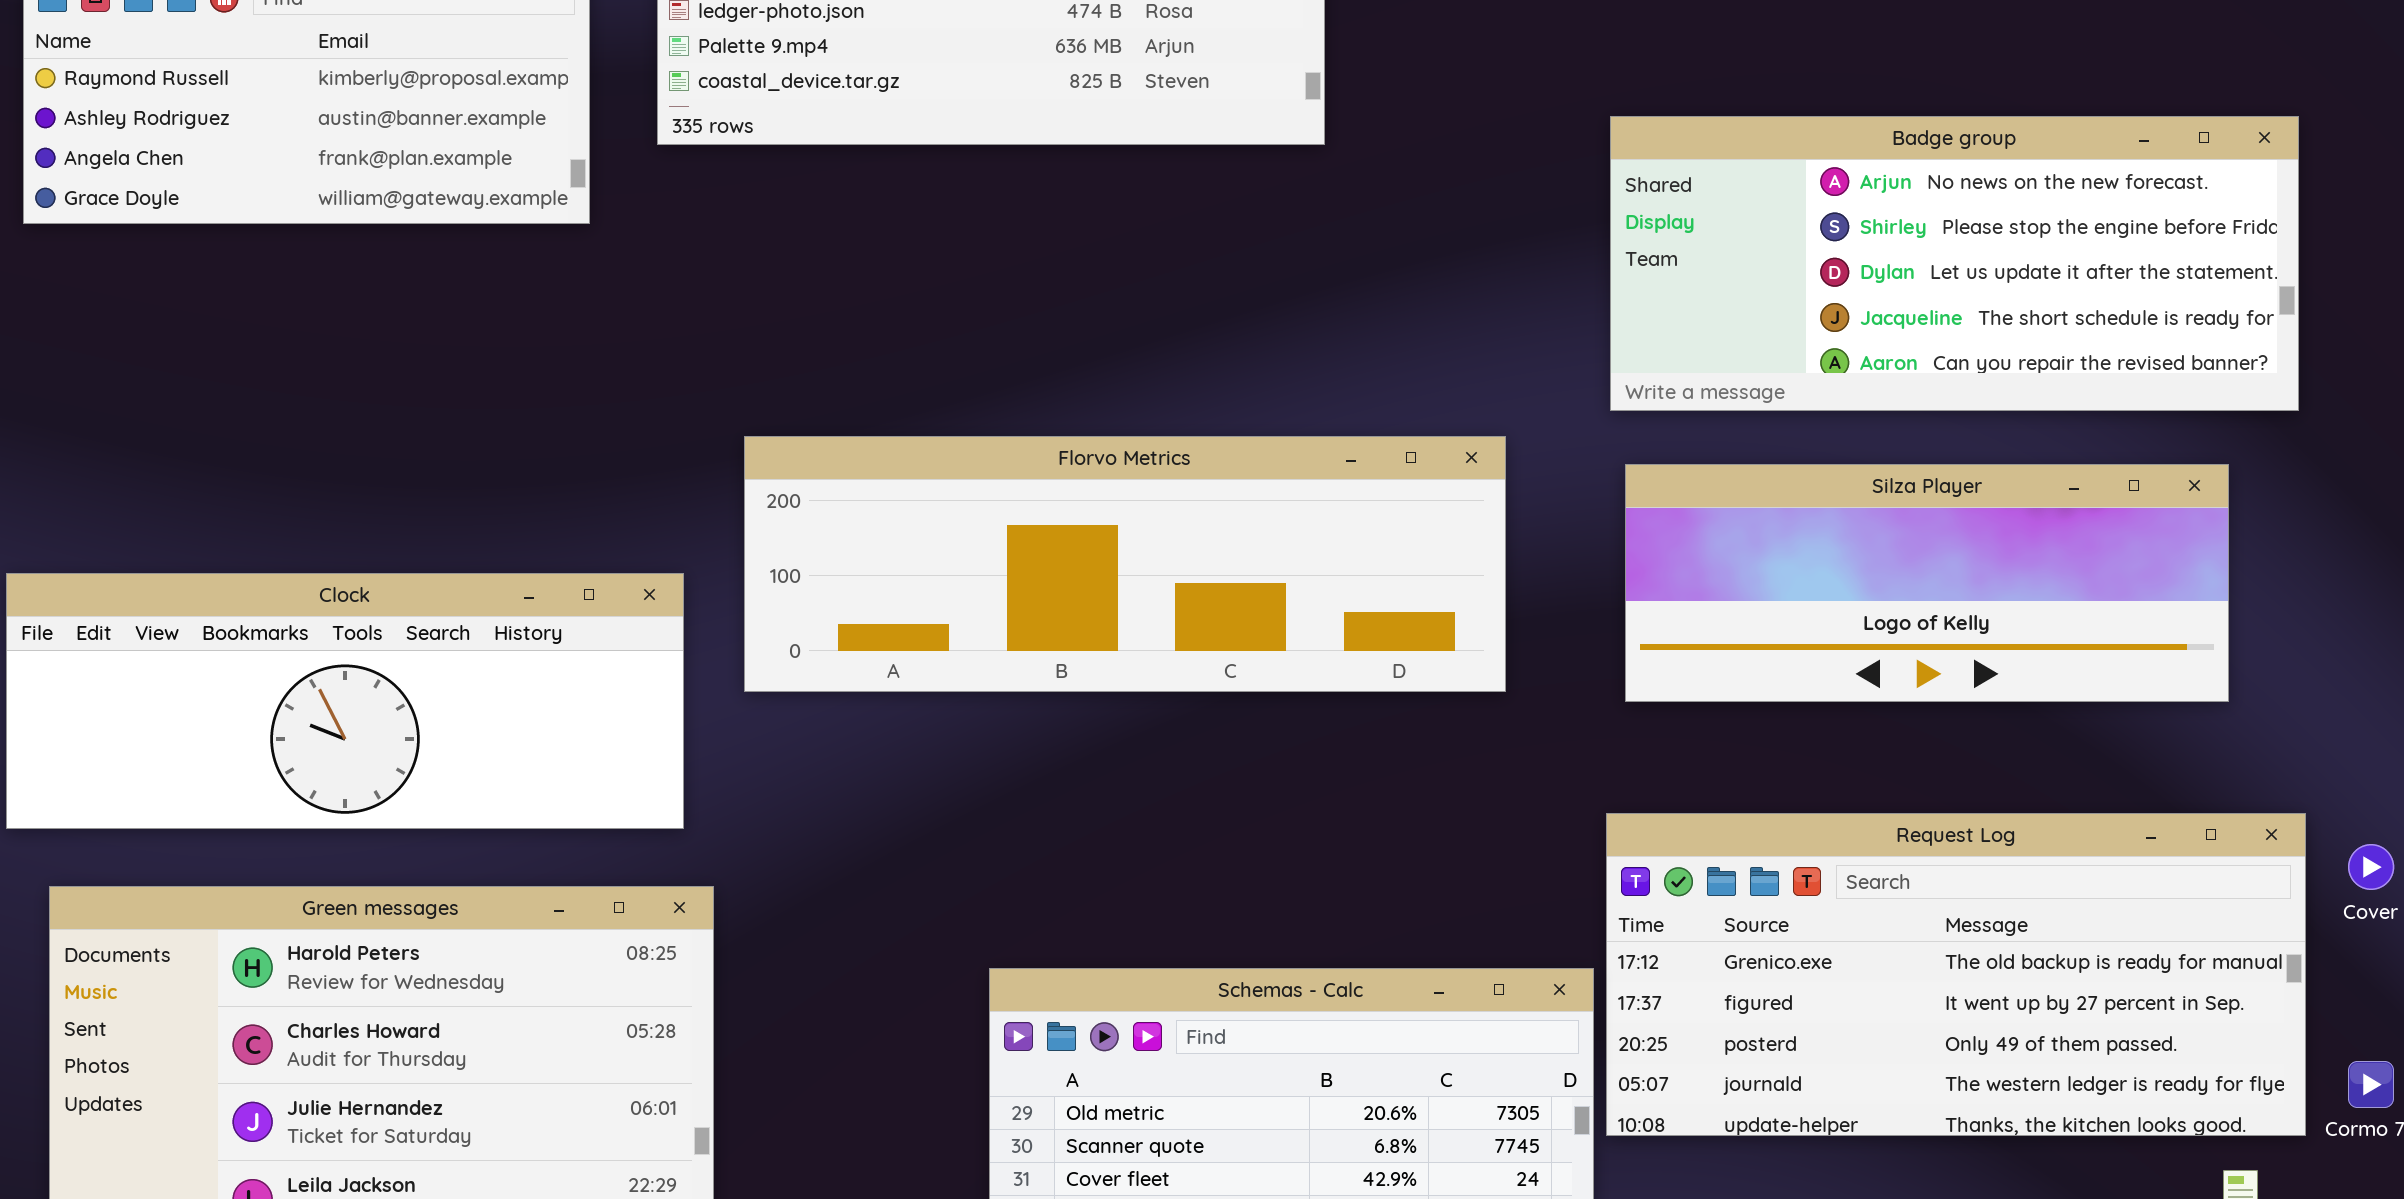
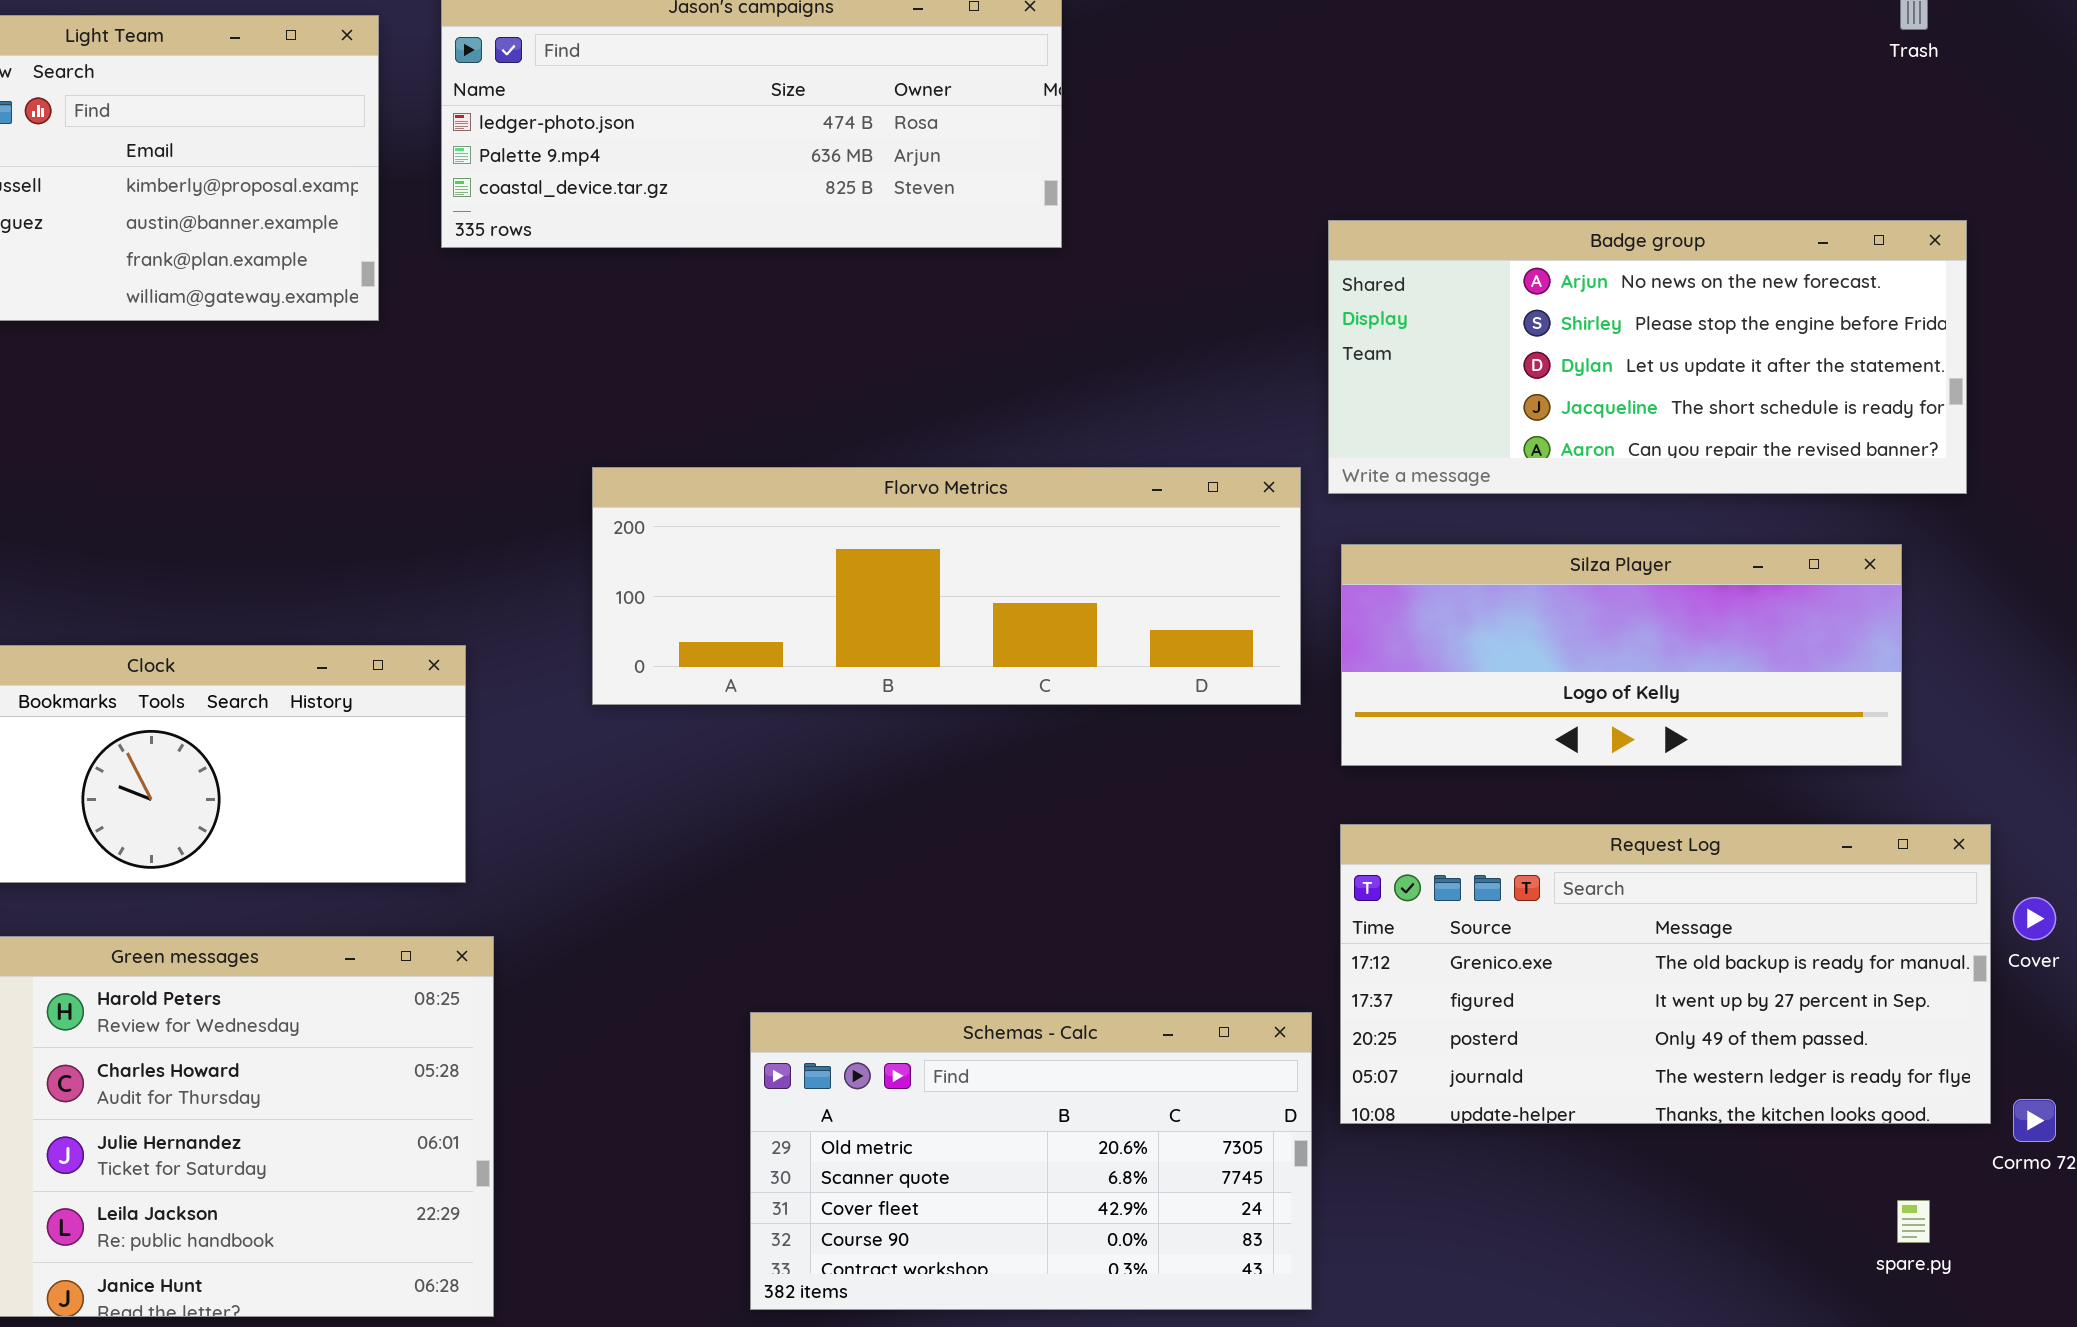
Florvo Metrics: [744,436,1506,692] -> [592,467,1301,705], moved
Request Log: [1606,813,2306,1136] -> [1340,824,1991,1124], moved

